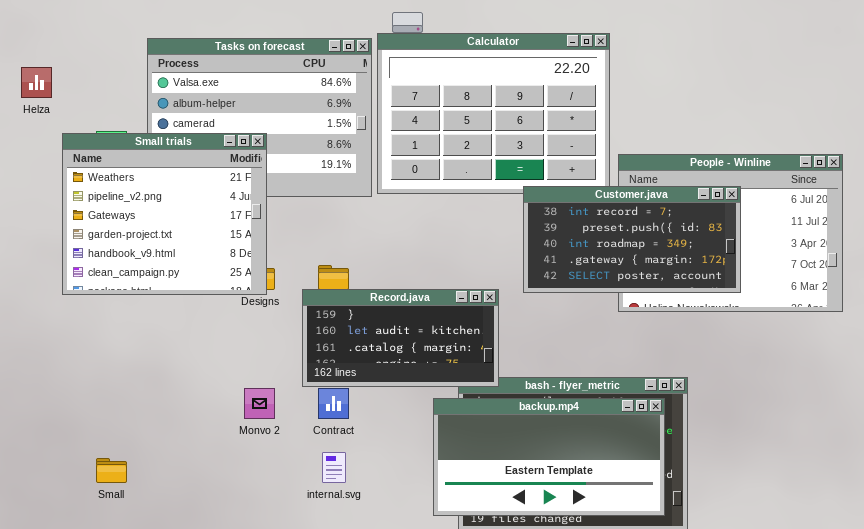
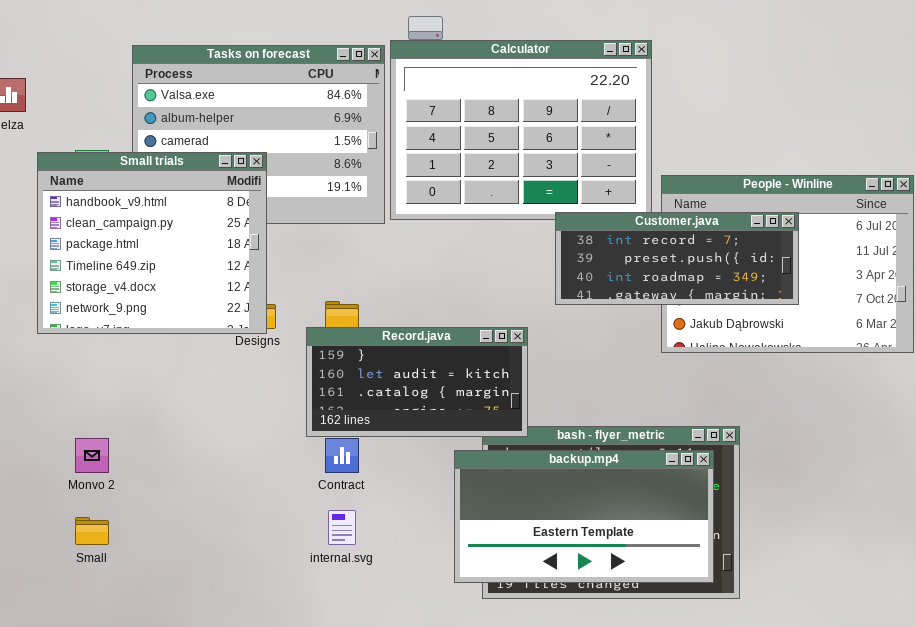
Small trials: [62,133,267,295] -> [37,152,267,334], scrolled down 4 rows
Customer.java: [523,186,741,293] -> [555,212,799,305], resized
Monvo 2: [244,388,275,419] -> [75,438,109,473], moved

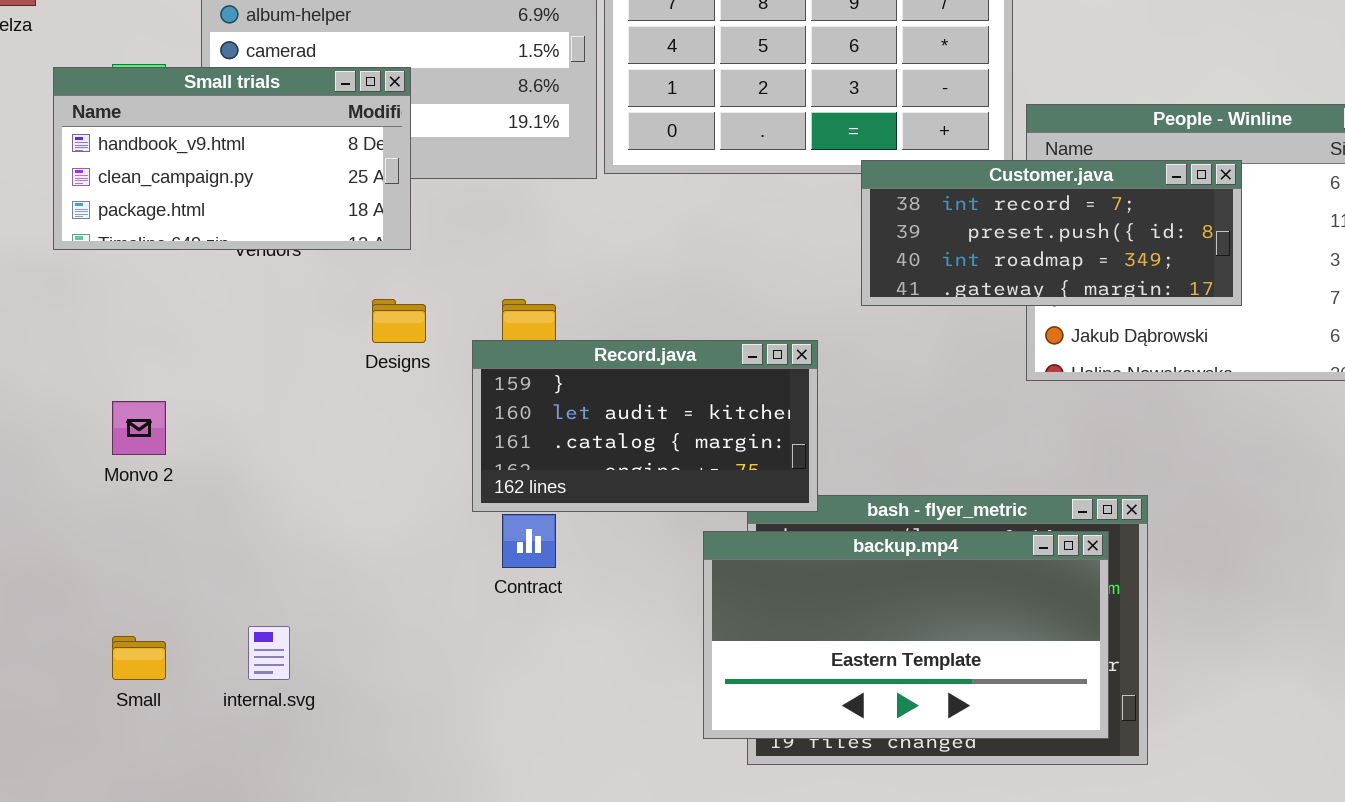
Small trials: [37,152,267,334] -> [53,67,411,250], resized
Monvo 2: [75,438,109,473] -> [112,401,166,455], moved
internal.svg: [328,510,356,545] -> [248,626,290,680], moved

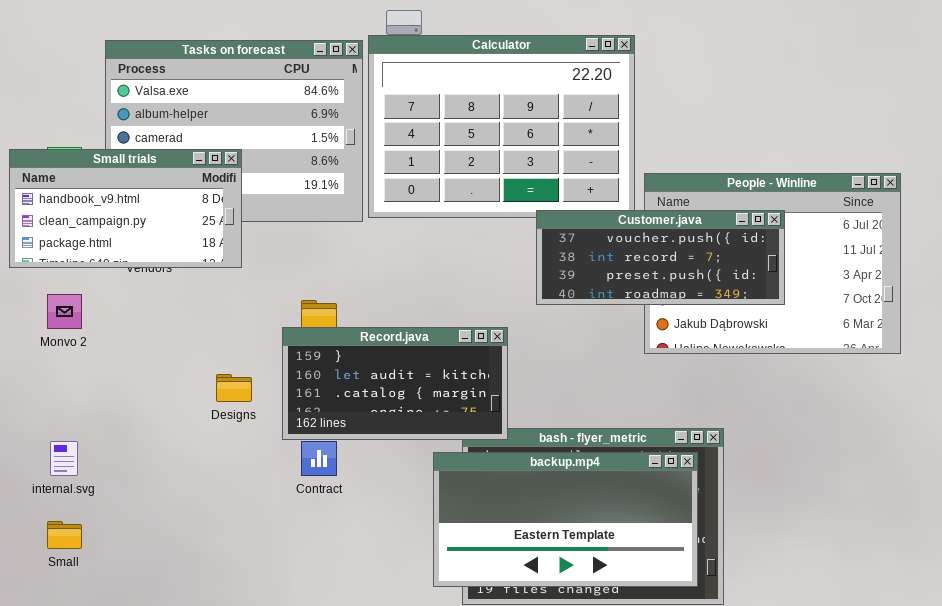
Customer.java: [861,160,1242,306] -> [536,210,785,305], scrolled up 1 row
Designs: [372,299,426,343] -> [216,374,252,402], moved
Monvo 2: [112,401,166,455] -> [47,294,82,329], moved
internal.svg: [248,626,290,680] -> [50,441,78,476], moved

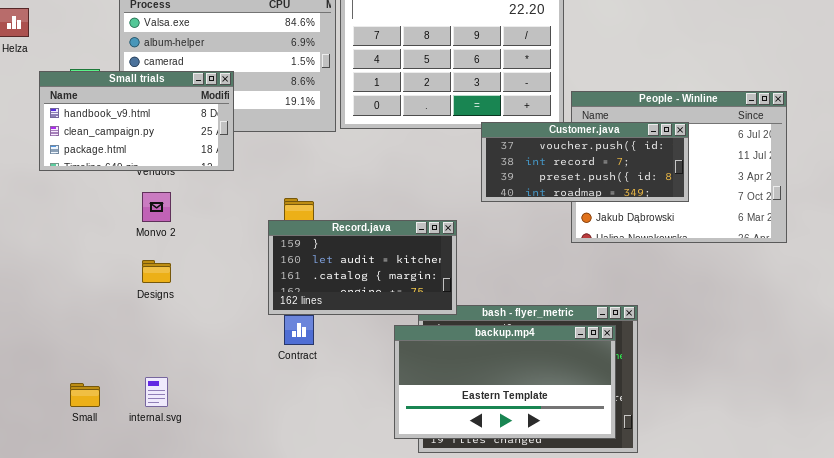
Monvo 2: [47,294,82,329] -> [142,192,171,222], moved
Designs: [216,374,252,402] -> [142,260,171,283], moved
internal.svg: [50,441,78,476] -> [145,377,168,407], moved

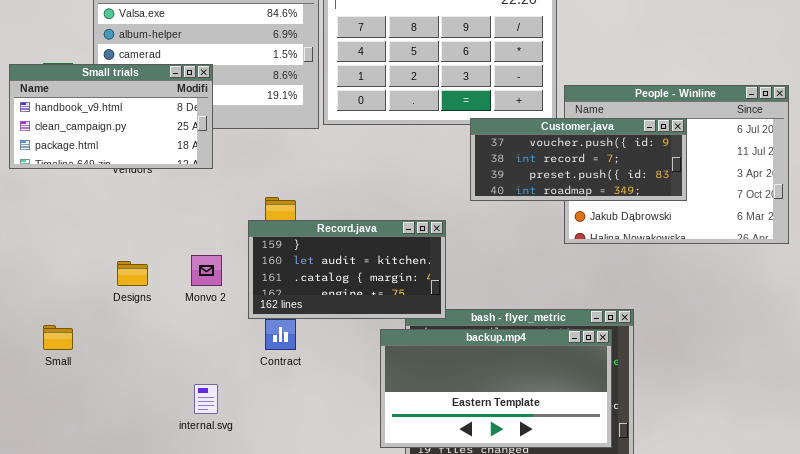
Monvo 2: [142,192,171,222] -> [191,255,222,286], moved
internal.svg: [145,377,168,407] -> [194,384,218,414], moved
Small: [70,383,100,407] -> [43,325,73,350], moved

